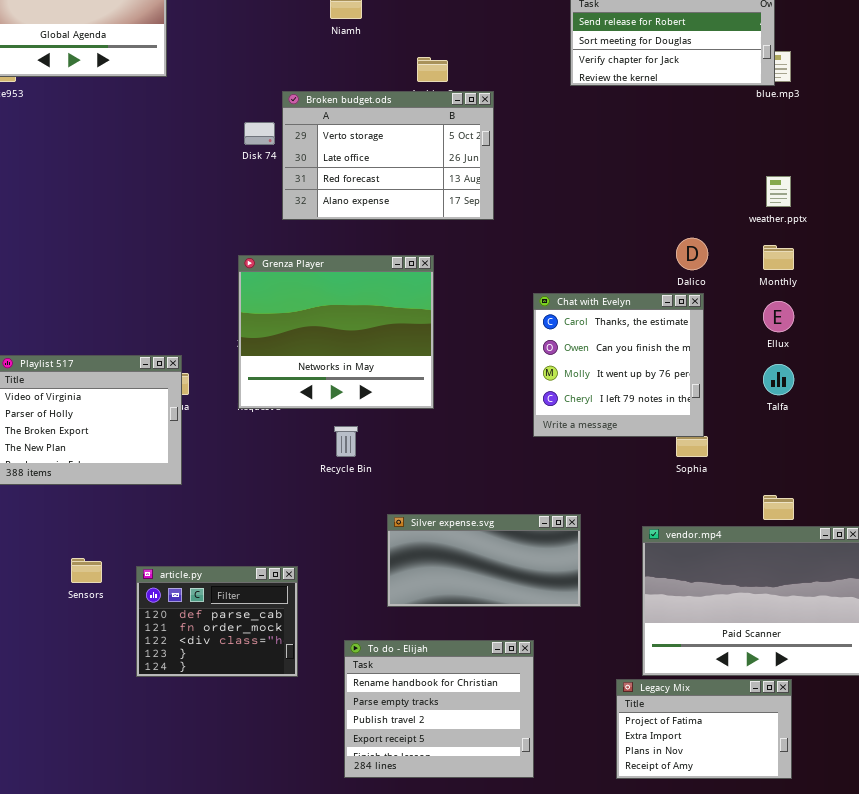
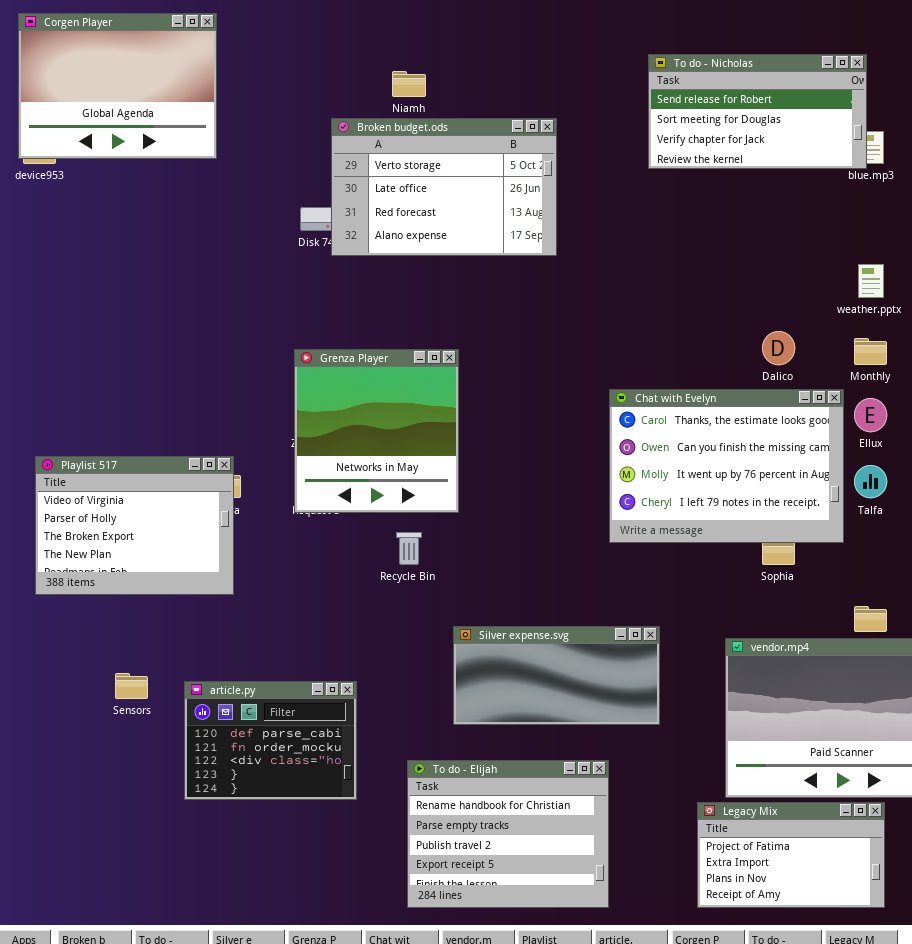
Broken budget.ods: [282,91,494,220] -> [331,118,557,256], moved
Grenza Player: [238,255,434,409] -> [294,349,459,513], resized
Chat with Evelyn: [533,293,704,437] -> [609,389,844,543], resized

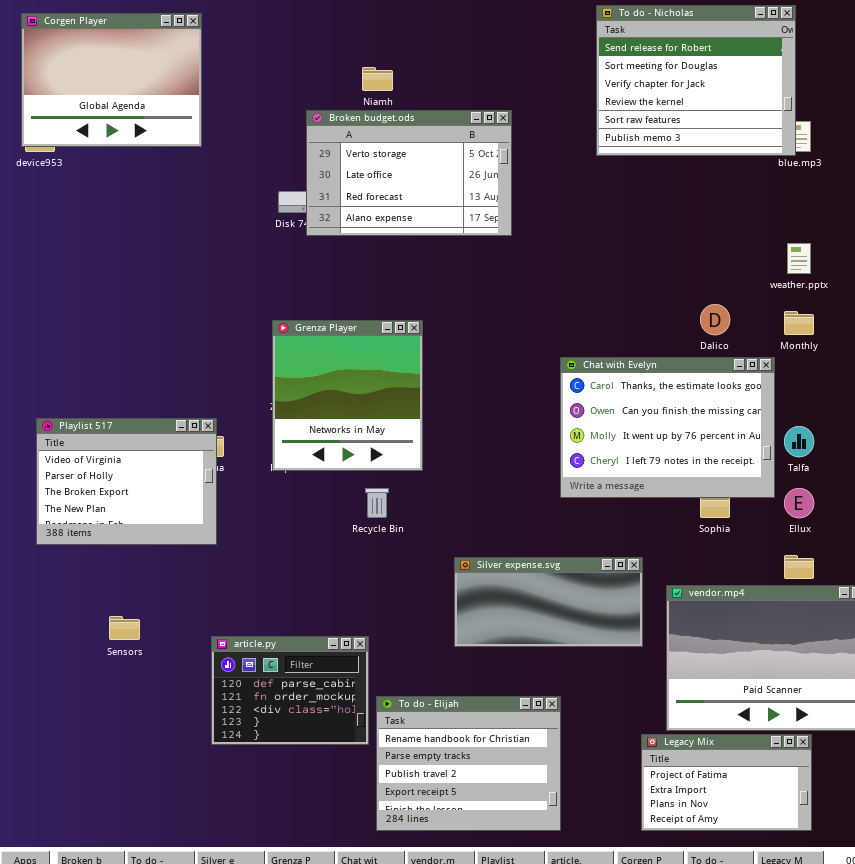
To do - Nicholas: [648,54,867,169] -> [596,5,796,156], resized
Ellux: [854,398,887,432] -> [784,488,814,518], moved
Silver expense.svg: [453,626,660,725] -> [454,557,643,647], moved
article.py: [184,681,357,800] -> [211,636,369,745], moved

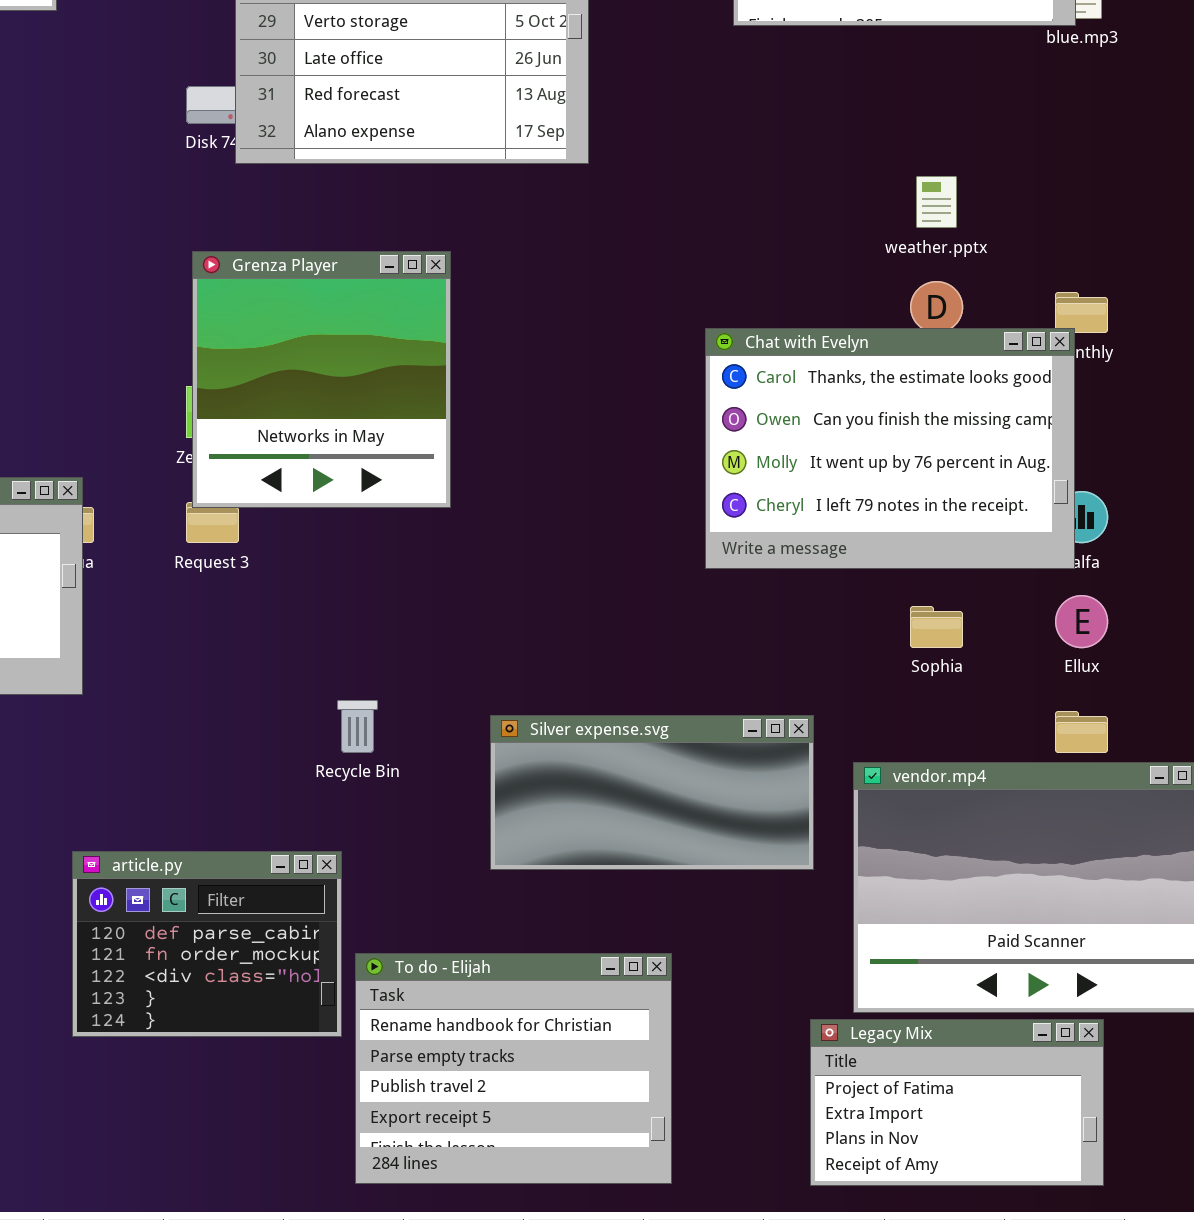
weather.pptx: [787,243,811,274] -> [916,176,957,228], moved
Grenza Player: [272,320,423,471] -> [192,251,451,508], moved
Chat with Evelyn: [560,357,775,498] -> [705,328,1075,569], moved
Recycle Bin: [365,488,389,518] -> [337,700,378,753], moved

